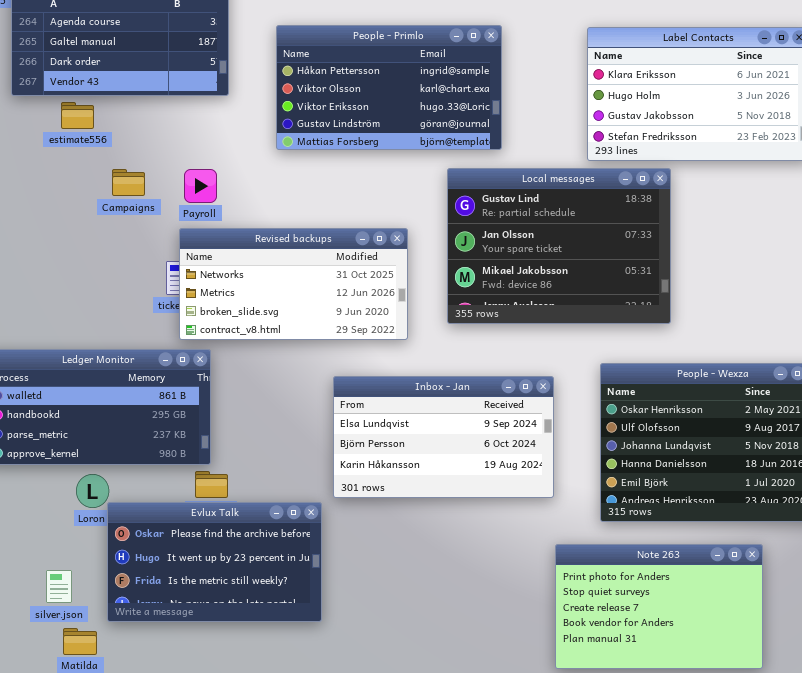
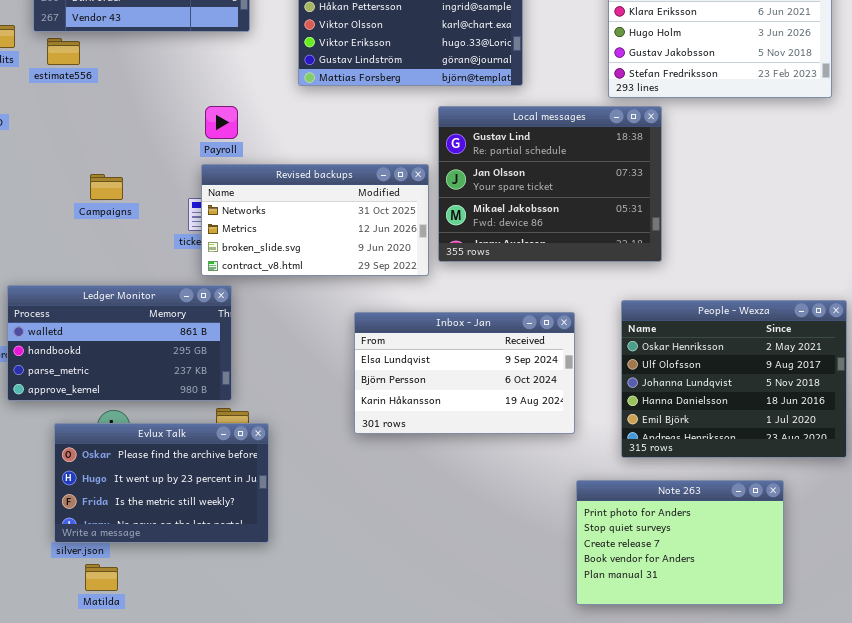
estimate556: [61,102,94,129] -> [47,38,80,65], moved
Local messages: [447,168,671,324] -> [438,106,662,262], moved
Campaigns: [112,169,145,196] -> [90,174,123,200], moved
Evlux Talk: [107,502,322,622] -> [54,423,269,543], moved

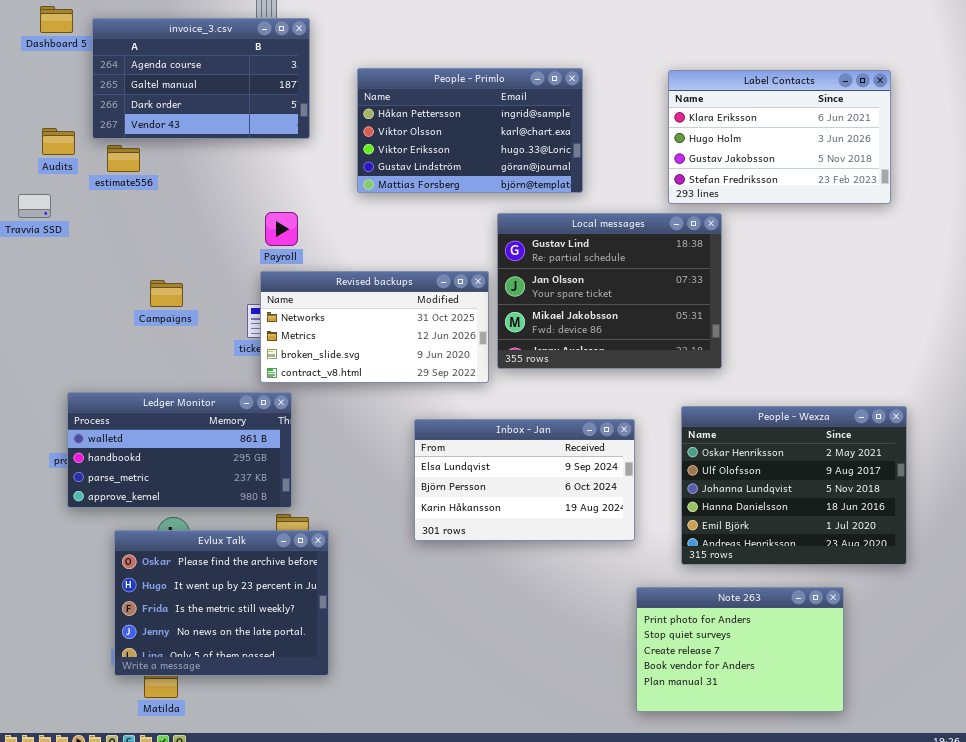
Evlux Talk: [54,423,269,543] -> [114,530,329,676], resized

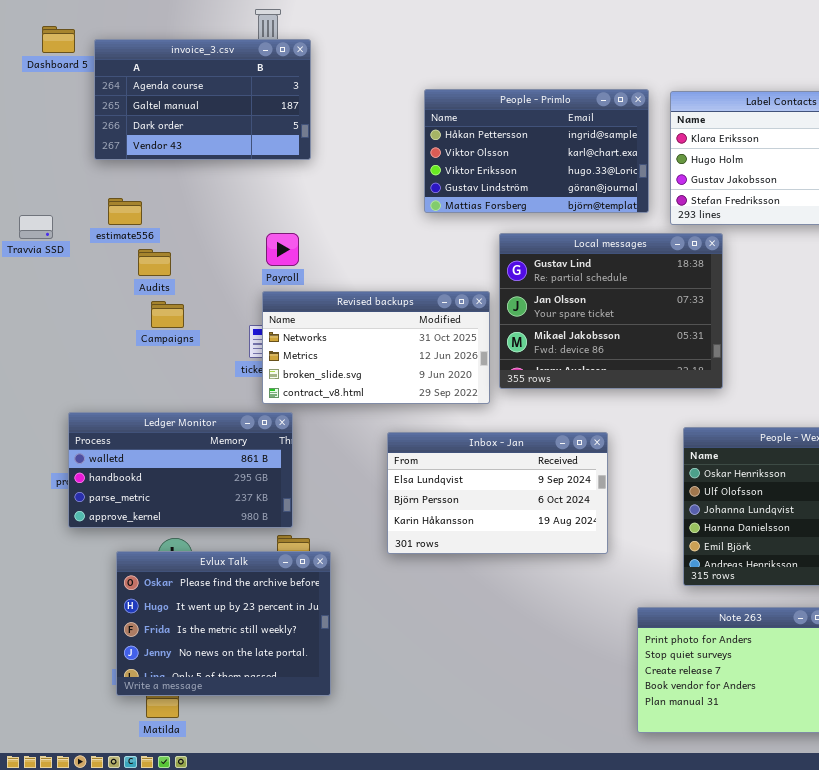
People - Primlo: [357,68,583,193] -> [424,89,649,213], moved
Audits: [42,128,75,155] -> [138,249,171,276], moved
estimate556: [107,145,140,172] -> [108,198,142,225], moved
Inbox - Jan: [414,419,635,541] -> [387,432,608,554], moved

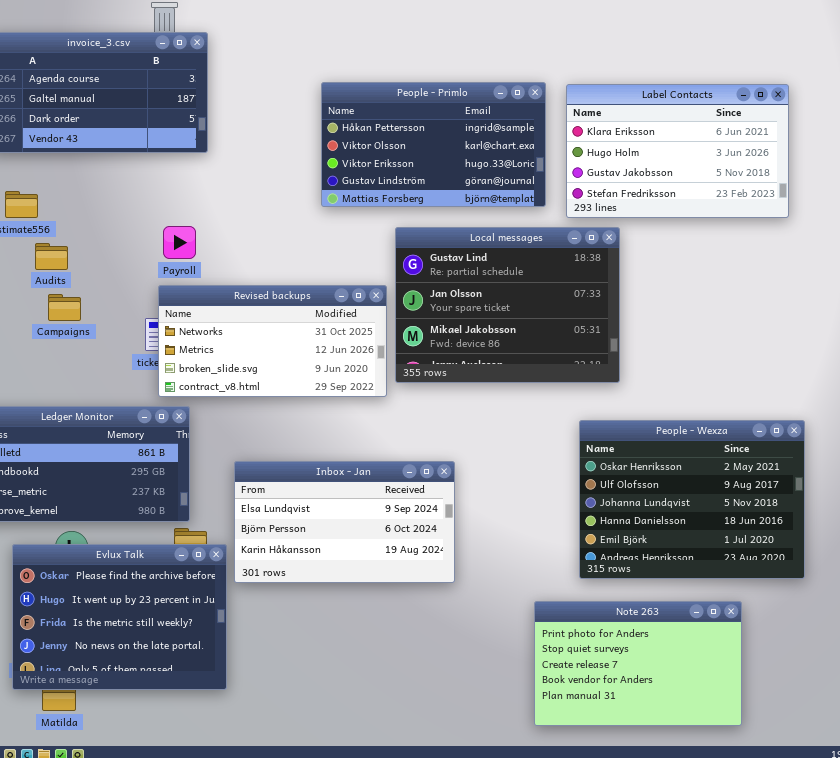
Inbox - Jan: [387,432,608,554] -> [234,461,455,583], moved

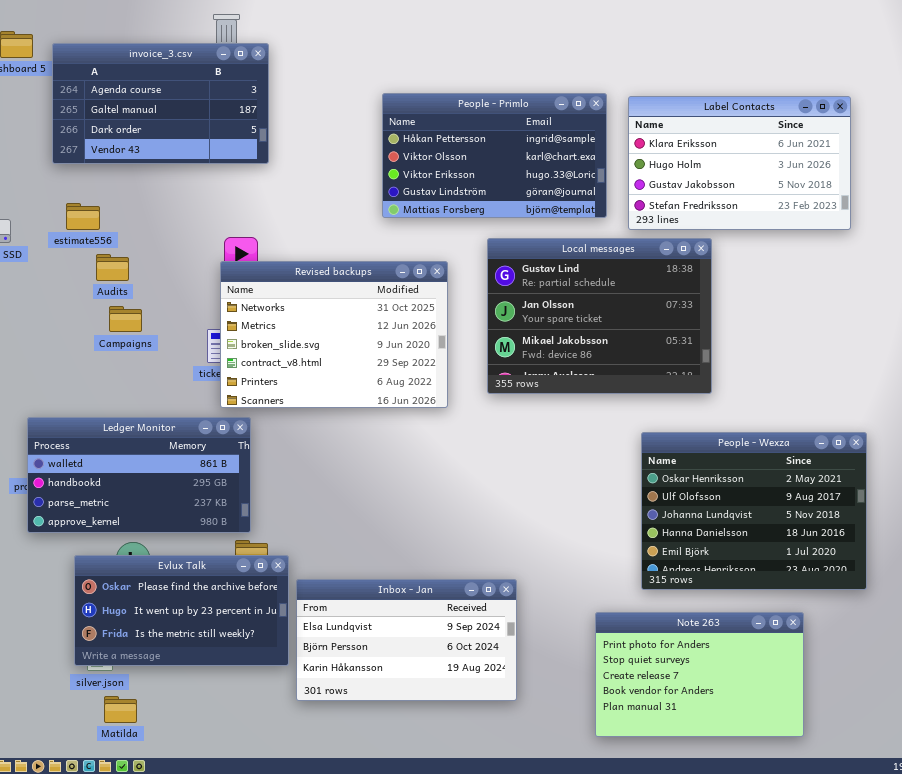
Local messages: [395,227,620,383] -> [487,238,712,394], moved
Revised backups: [158,285,387,397] -> [220,261,448,408], resized
Inbox - Jan: [234,461,455,583] -> [296,579,517,701], moved
Evlux Talk: [12,544,227,690] -> [74,555,289,666], resized

